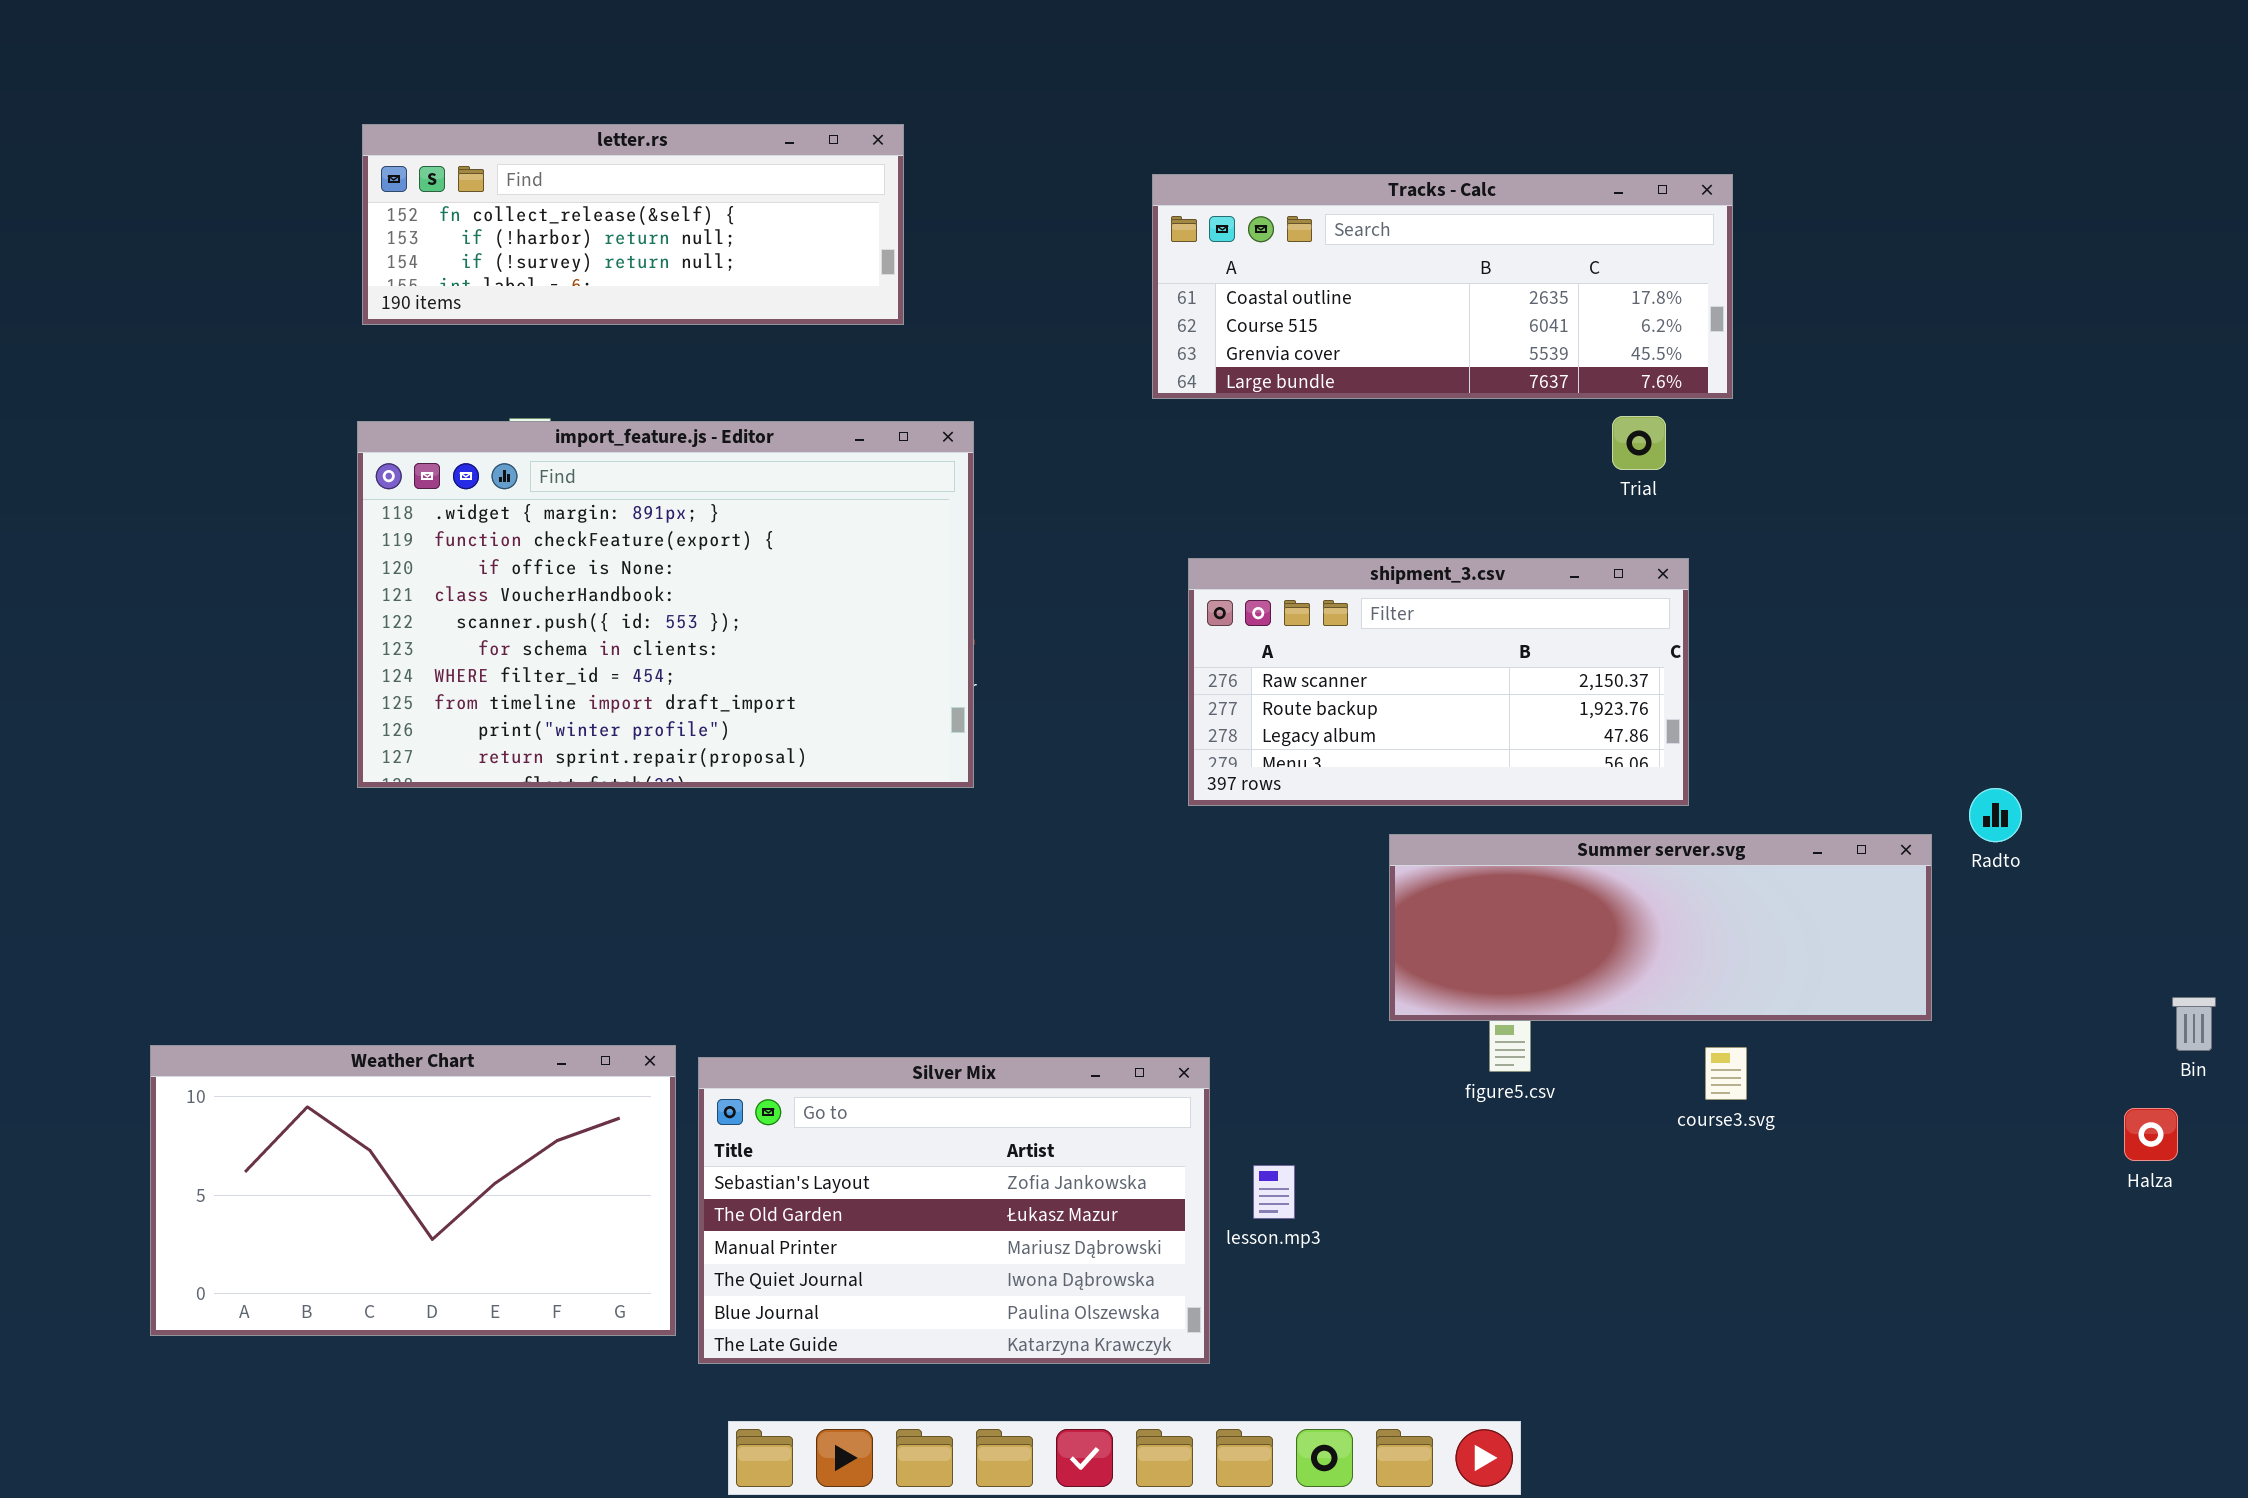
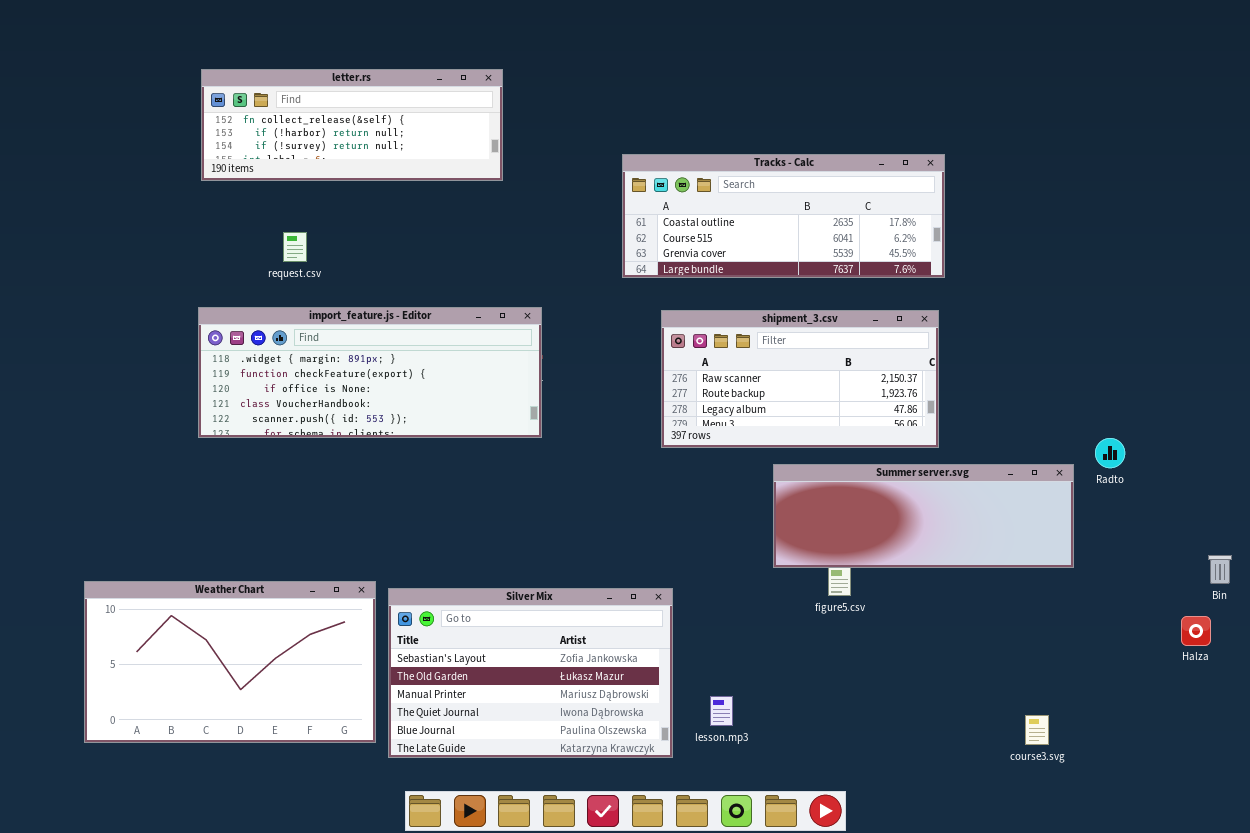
Tracks - Calc: [1152,174,1733,399] -> [622,154,945,278], moved
import_feature.js - Editor: [357,421,974,788] -> [198,307,542,438], resized
course3.svg: [1705,1047,1747,1100] -> [1025,715,1049,745], moved
lesson.mp3: [1253,1165,1295,1219] -> [710,696,733,726], moved

